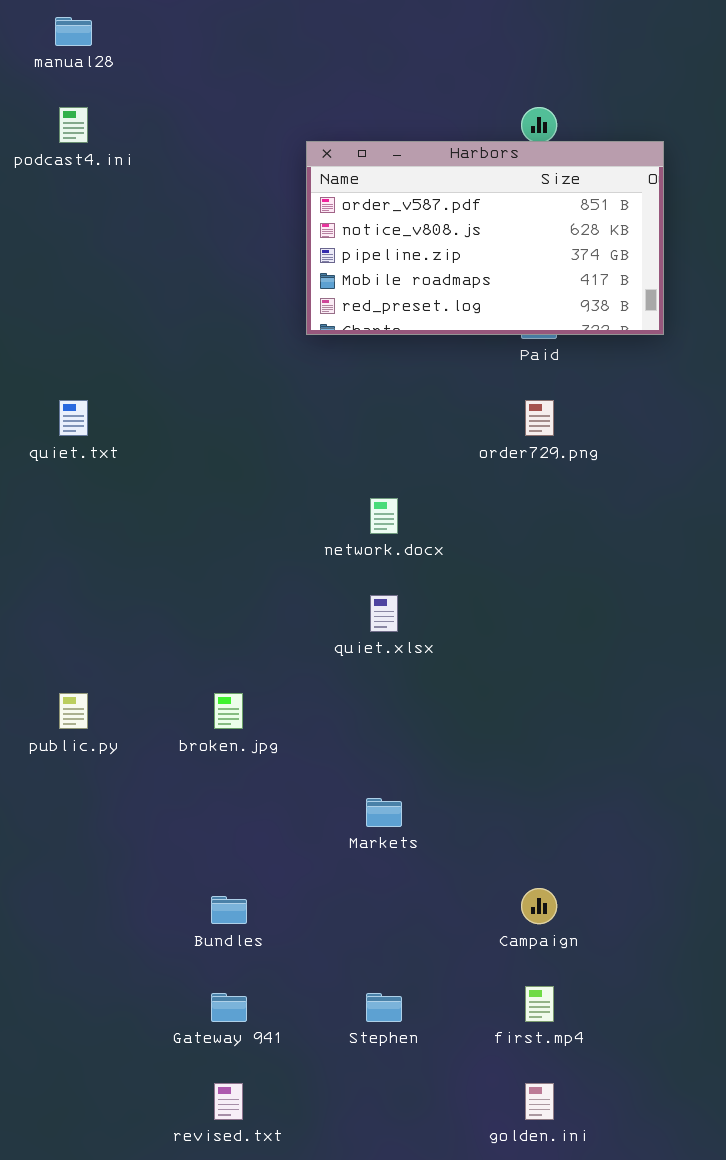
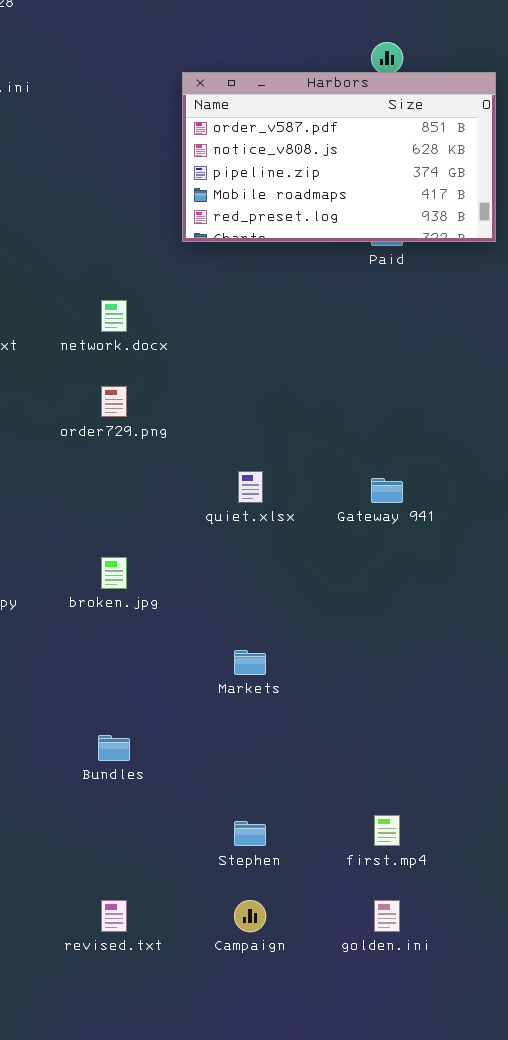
order729.png: [525,400,554,436] -> [101,386,127,417], moved
network.docx: [370,498,398,534] -> [101,300,127,332], moved
Campaign: [521,888,557,924] -> [234,900,266,932], moved
Gateway 941: [211,993,247,1022] -> [371,478,403,503], moved

